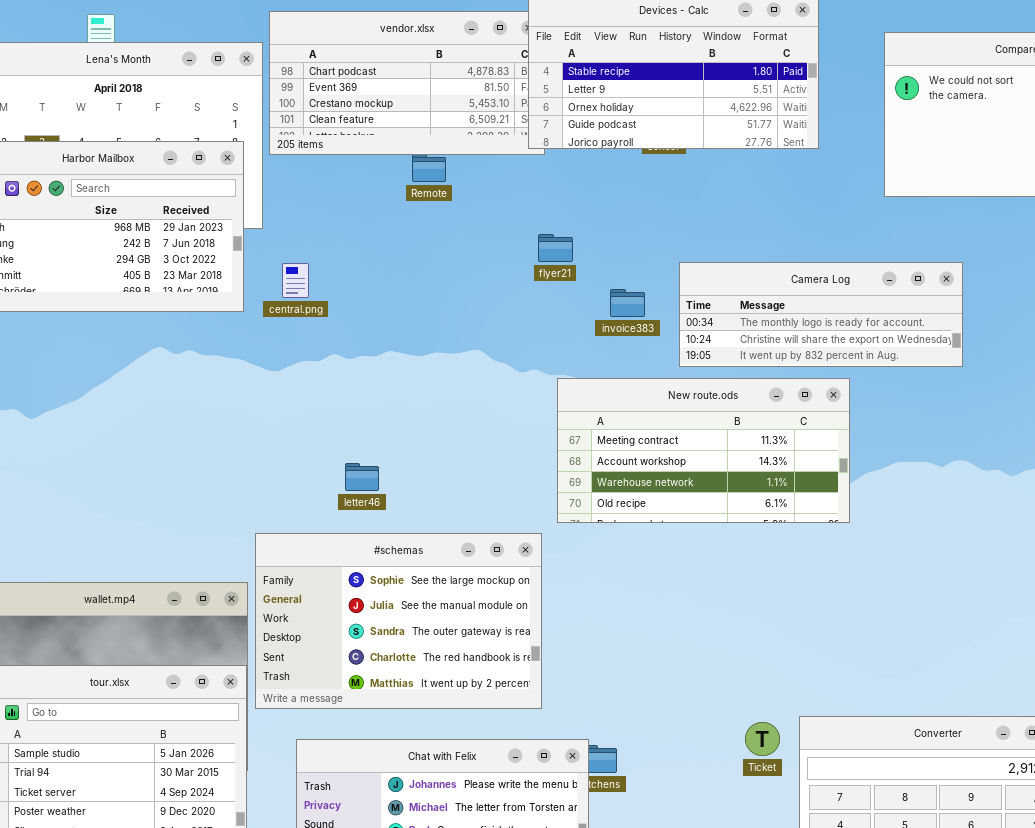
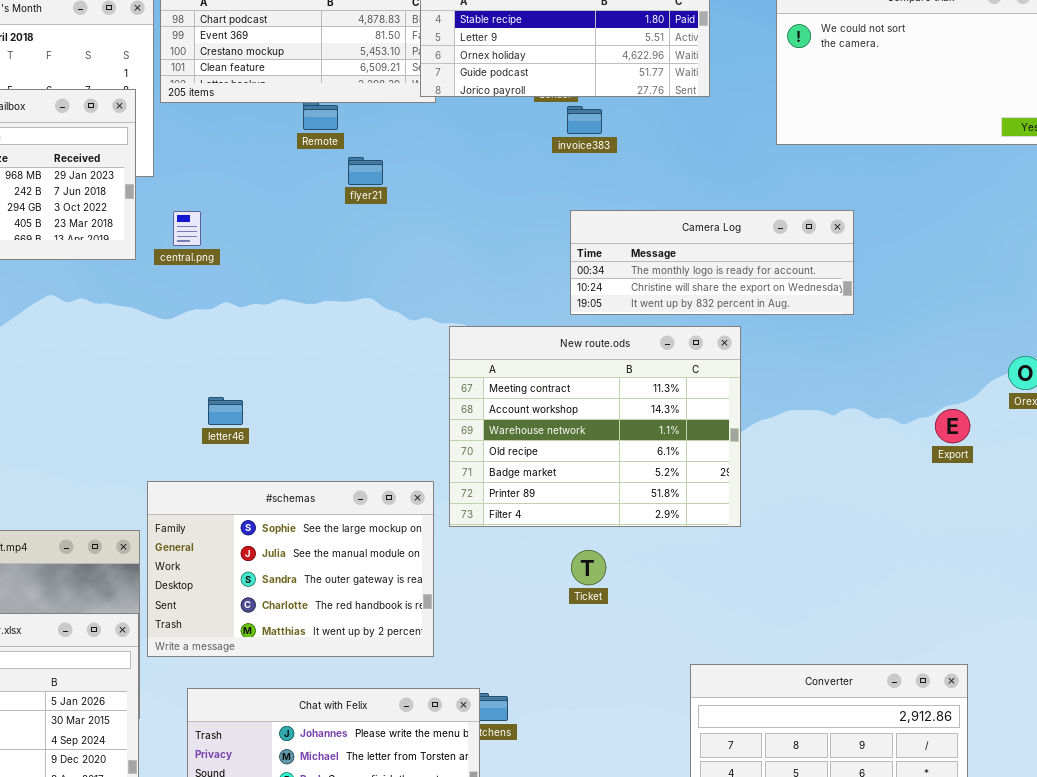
flyer21: [538,234,573,262] -> [348,157,383,185], moved
invoice383: [610,289,645,317] -> [567,106,602,134], moved
New route.ods: [557,378,850,523] -> [449,326,741,527], resized
letter46: [345,463,379,491] -> [208,397,243,425], moved
Ticket: [745,722,780,756] -> [571,550,606,585], moved

